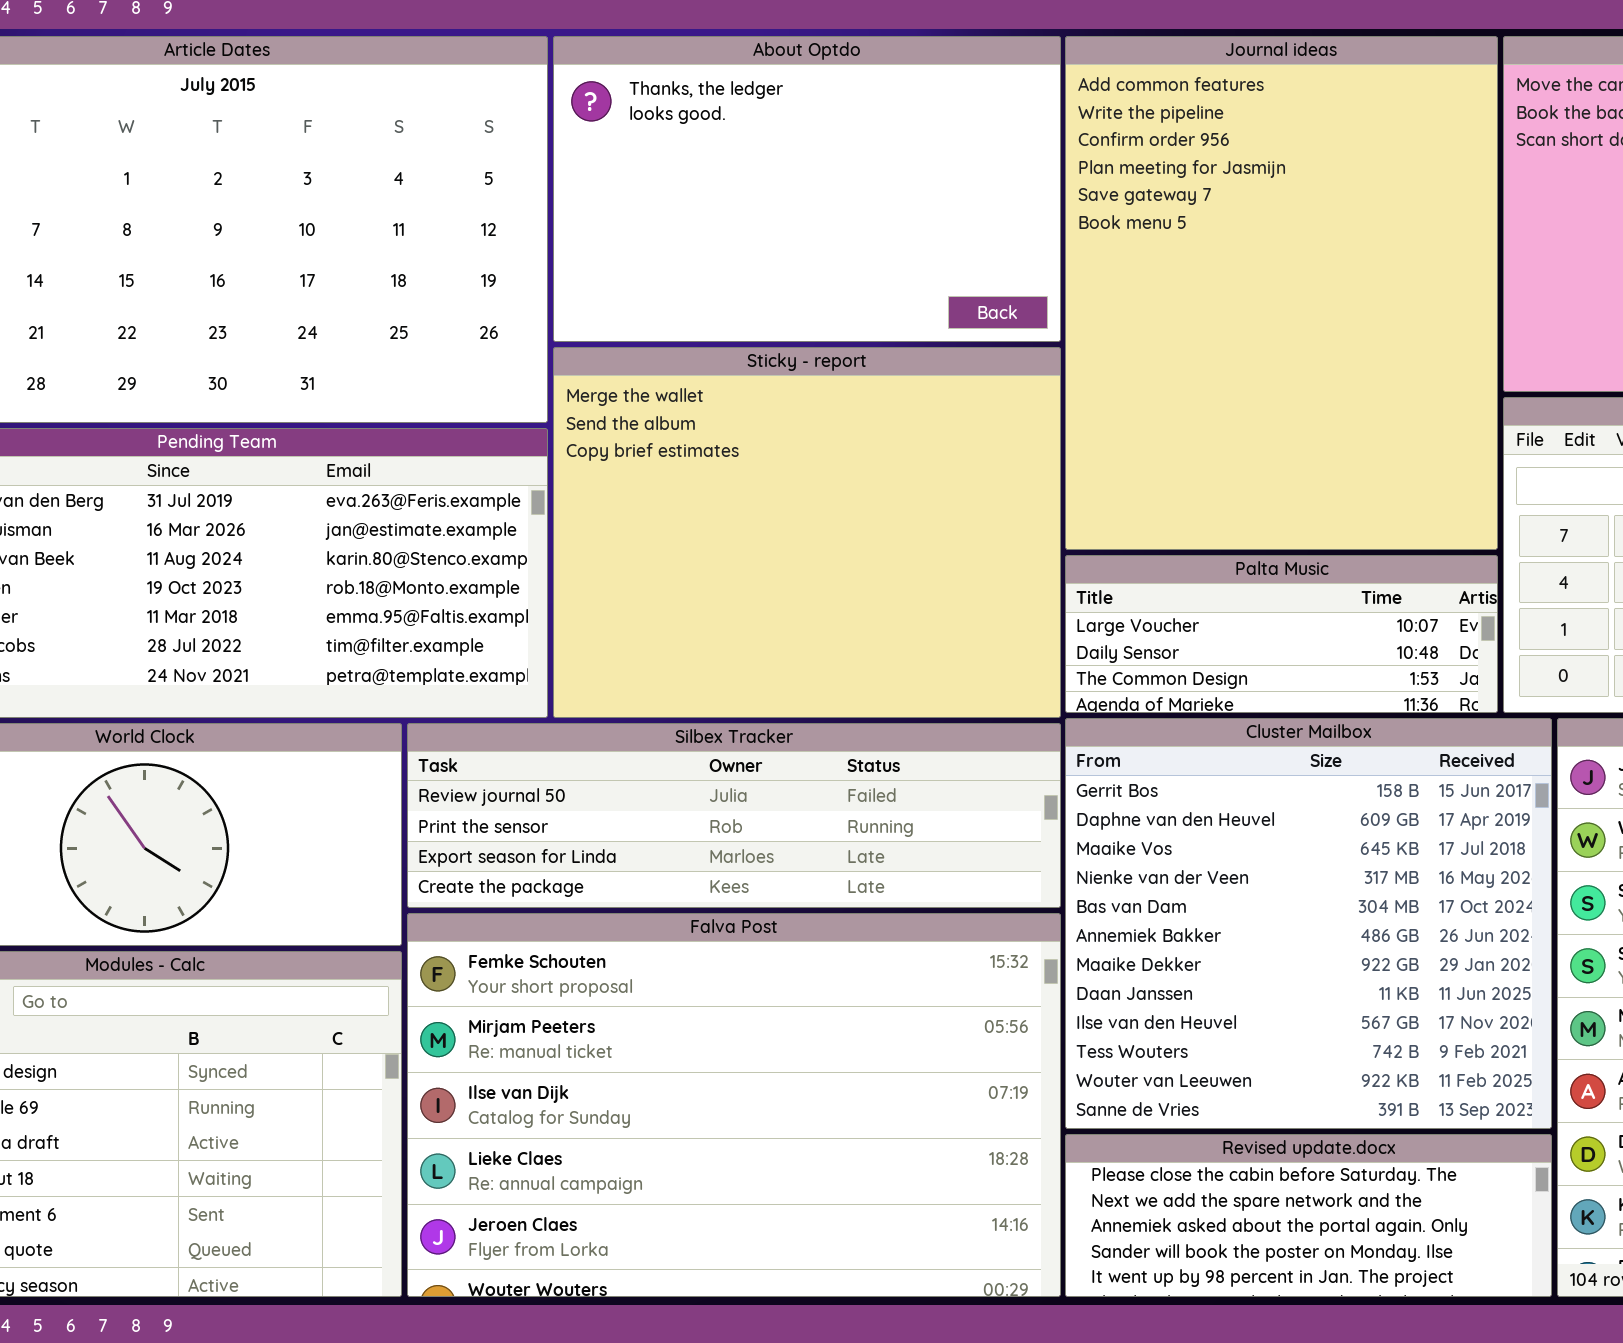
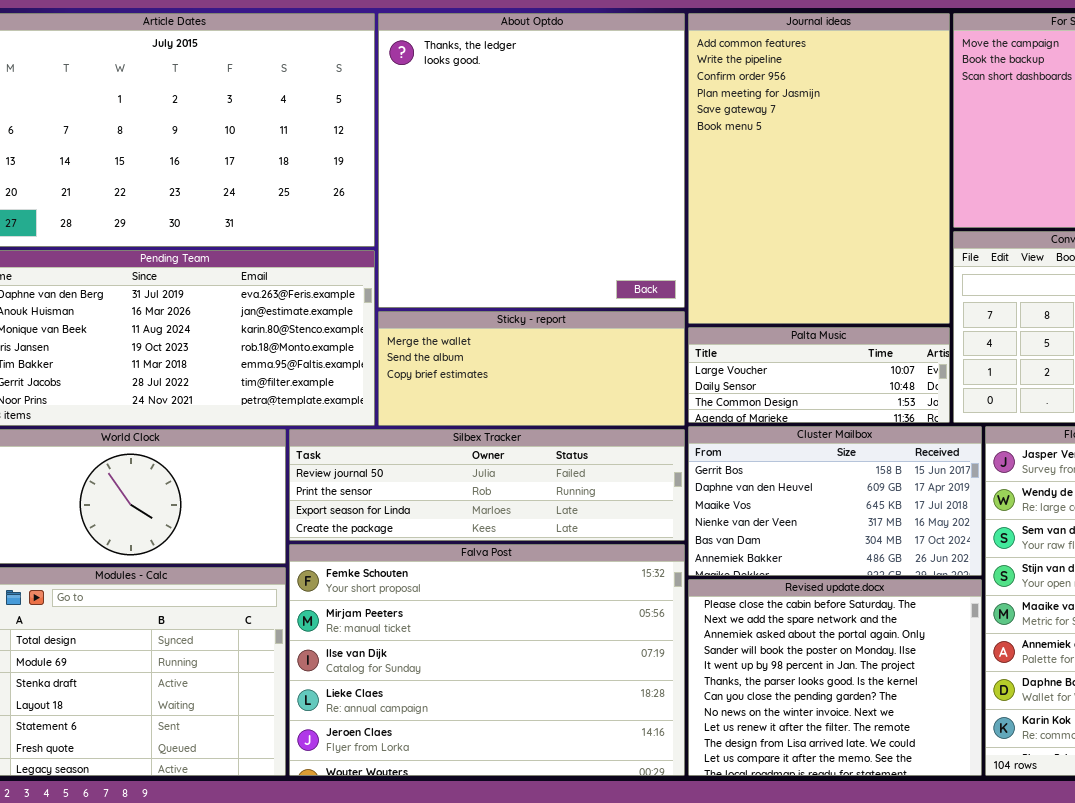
About Optdo: [553,36,1061,342] -> [378,13,685,308], resized
Sticky - report: [553,347,1061,718] -> [378,311,685,426], resized
Cluster Mailbox: [1065,718,1552,1129] -> [688,426,982,576], resized
Revised update.docx: [1065,1134,1552,1297] -> [688,579,982,776], resized

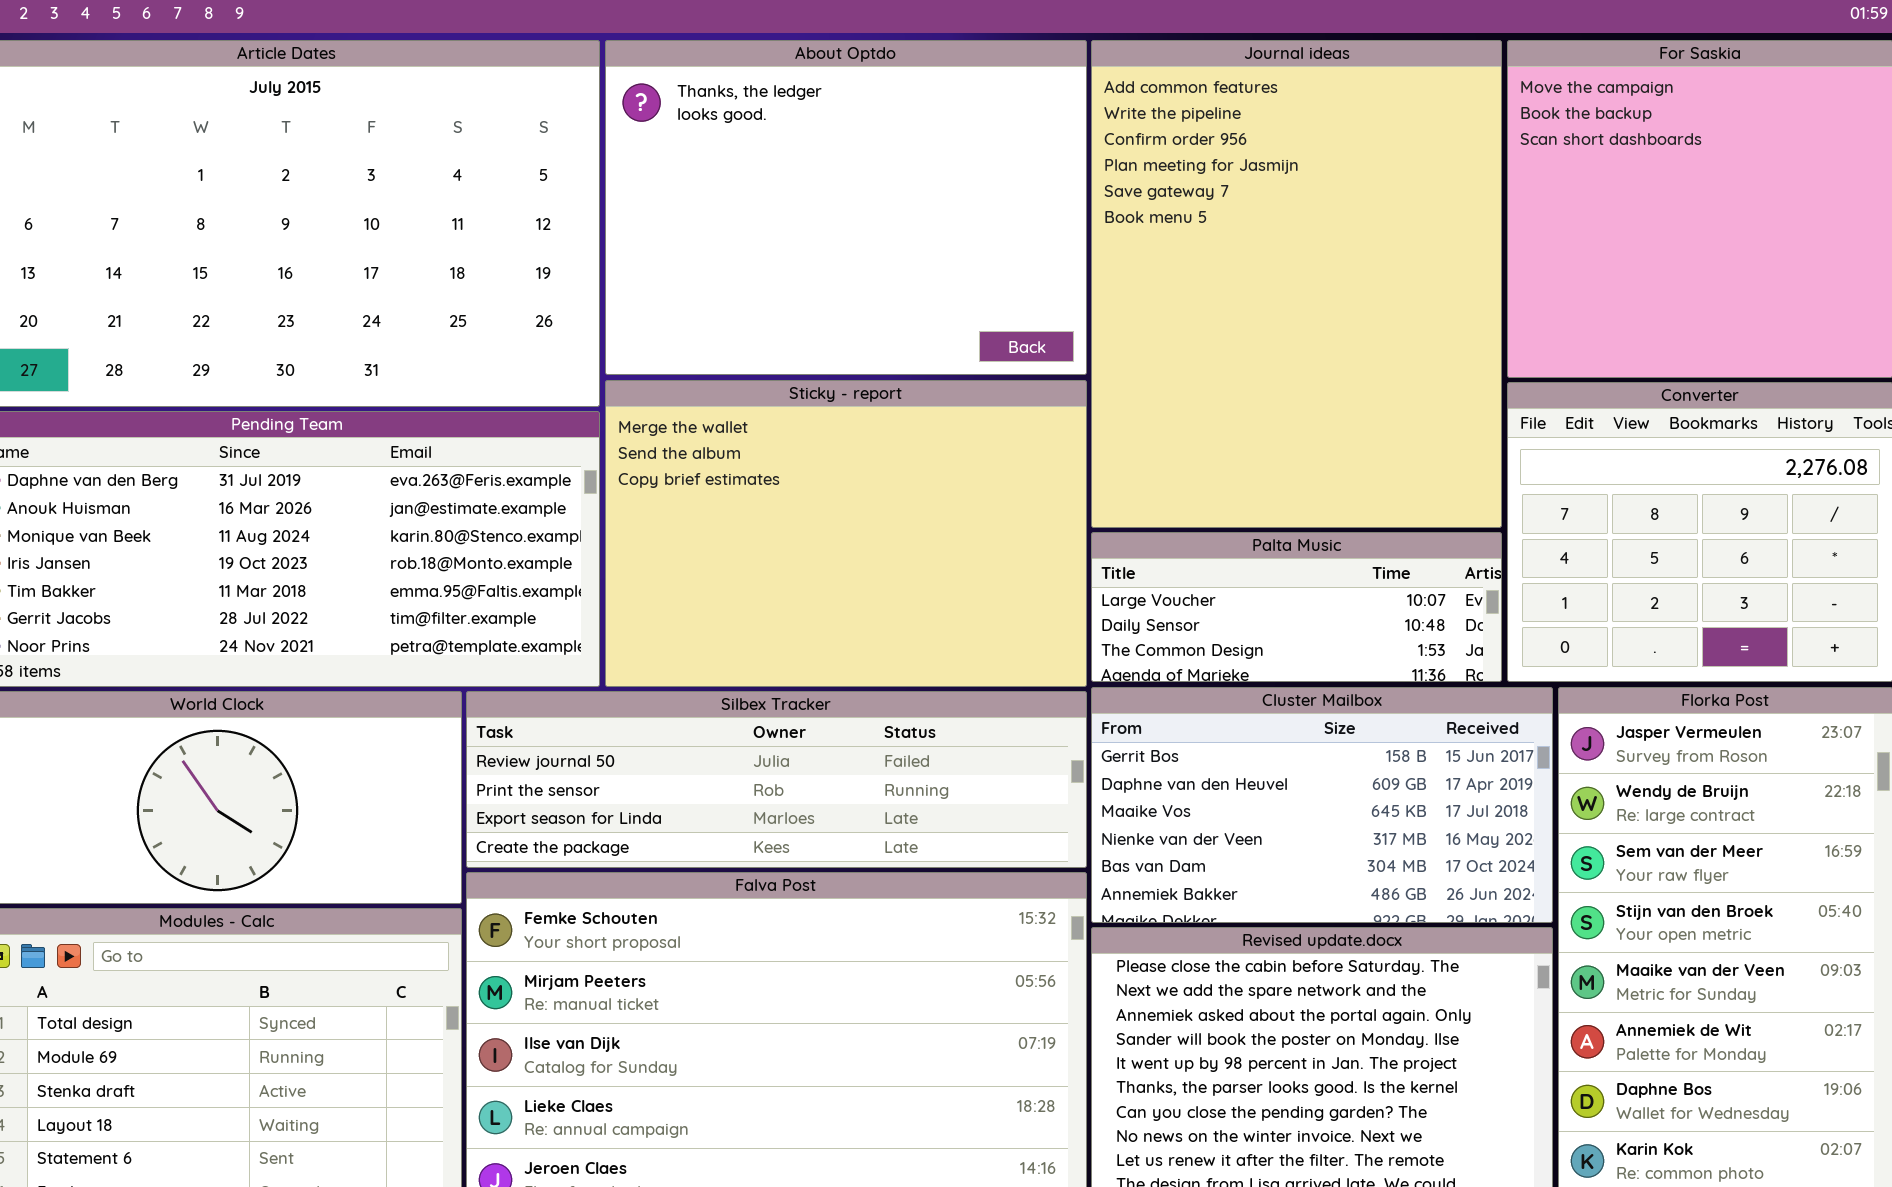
About Optdo: [378,13,685,308] -> [605,40,1087,375], resized
Sticky - report: [378,311,685,426] -> [605,380,1087,687], resized

